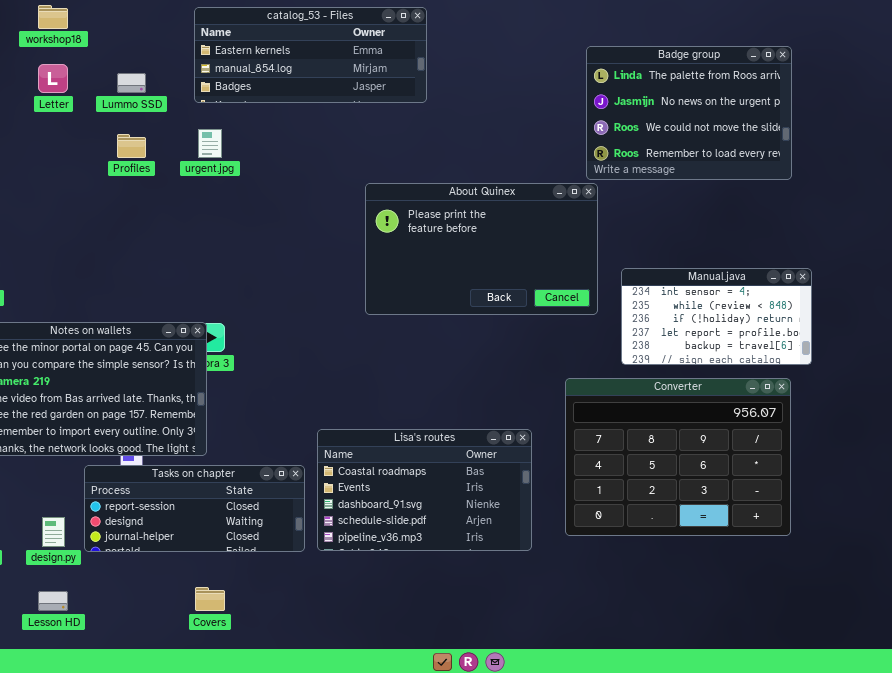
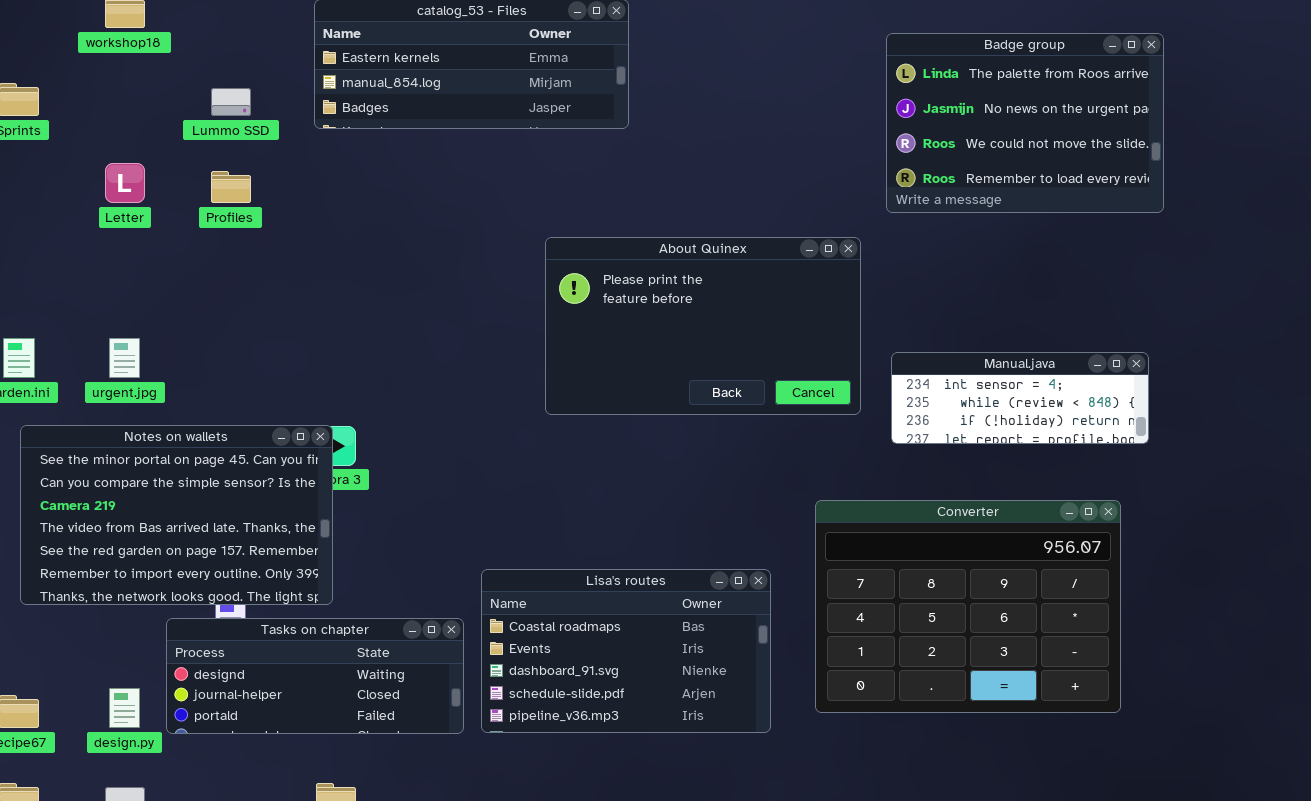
Badge group: [586,46,792,180] -> [886,33,1164,213], moved
Letter: [38,64,68,93] -> [105,163,145,203], moved
urgent.jpg: [198,129,222,158] -> [109,338,140,378], moved
Manual.java: [621,268,812,365] -> [891,352,1149,444], resized
Tasks on chapter: [84,465,305,552] -> [166,618,464,734], scrolled down 1 row

